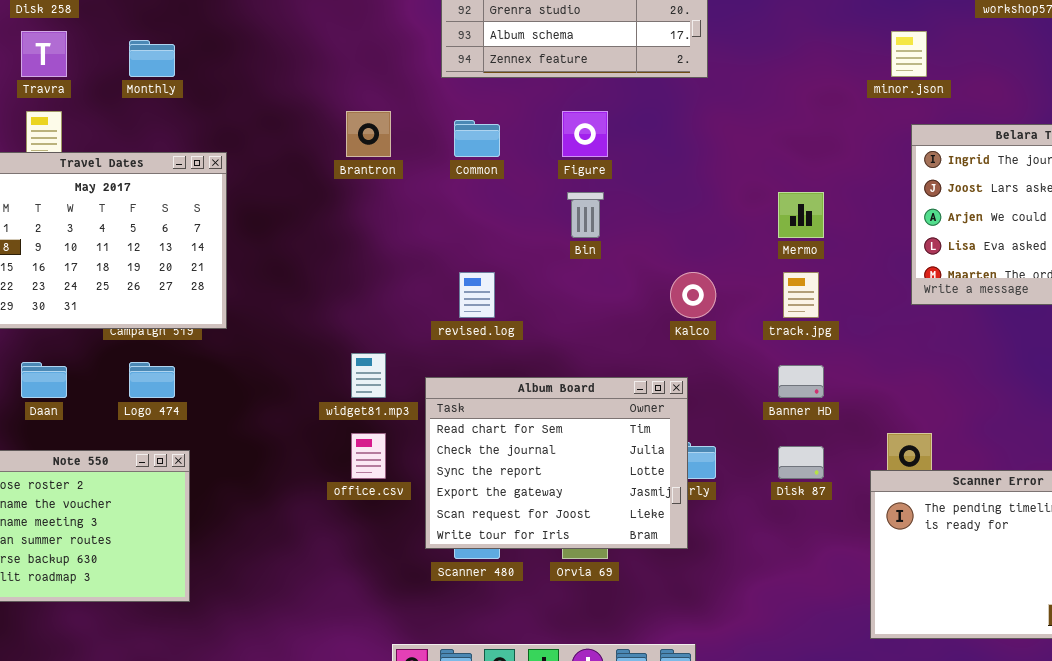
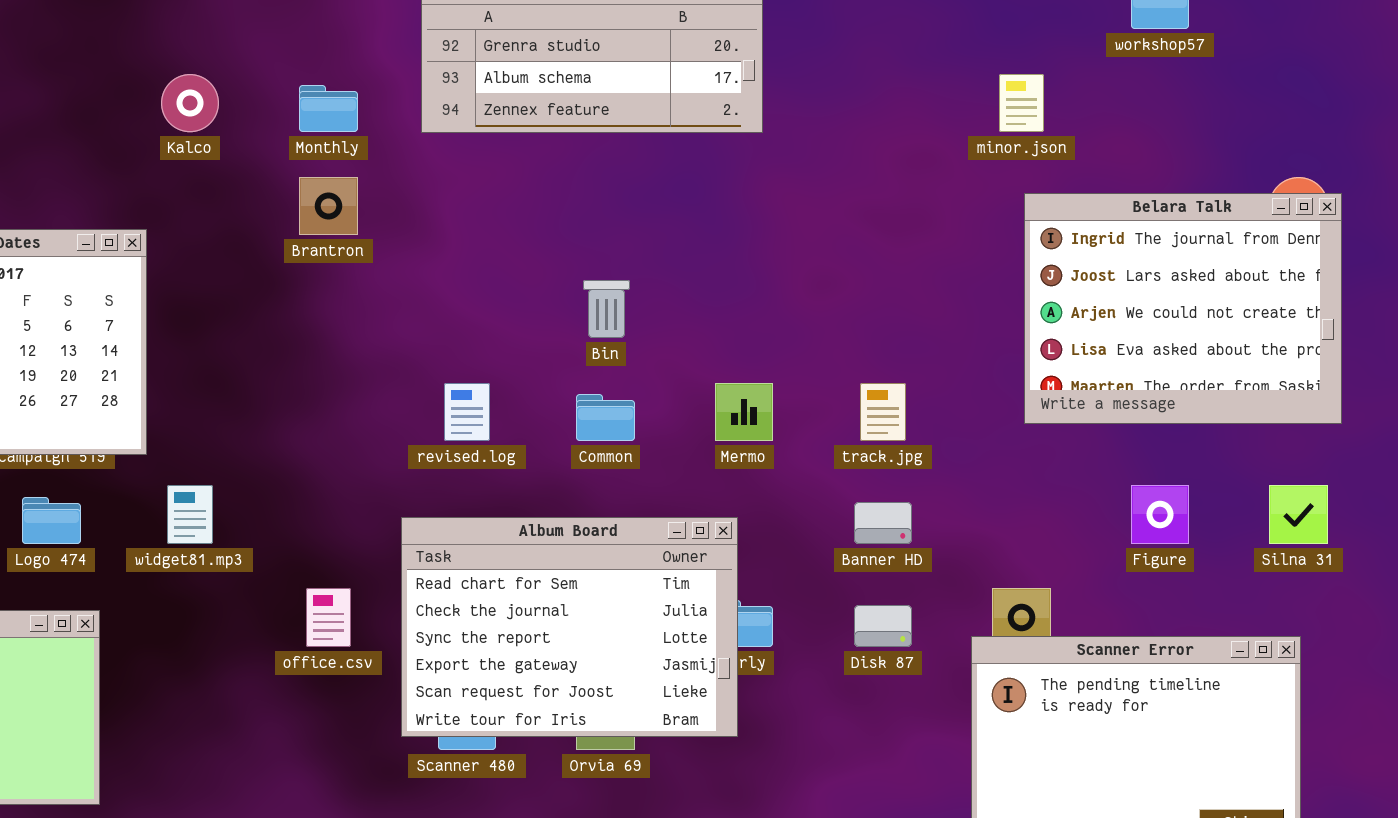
Monthly: [129,40,175,77] -> [299,85,358,132], moved
Figure: [562,111,608,157] -> [1131,485,1189,544], moved
Common: [454,120,500,157] -> [576,394,635,441], moved
Mermo: [778,192,824,238] -> [715,383,773,441], moved
Kalco: [670,272,716,318] -> [161,74,219,132], moved
widget81.mp3: [351,353,386,398] -> [167,485,213,544], moved

